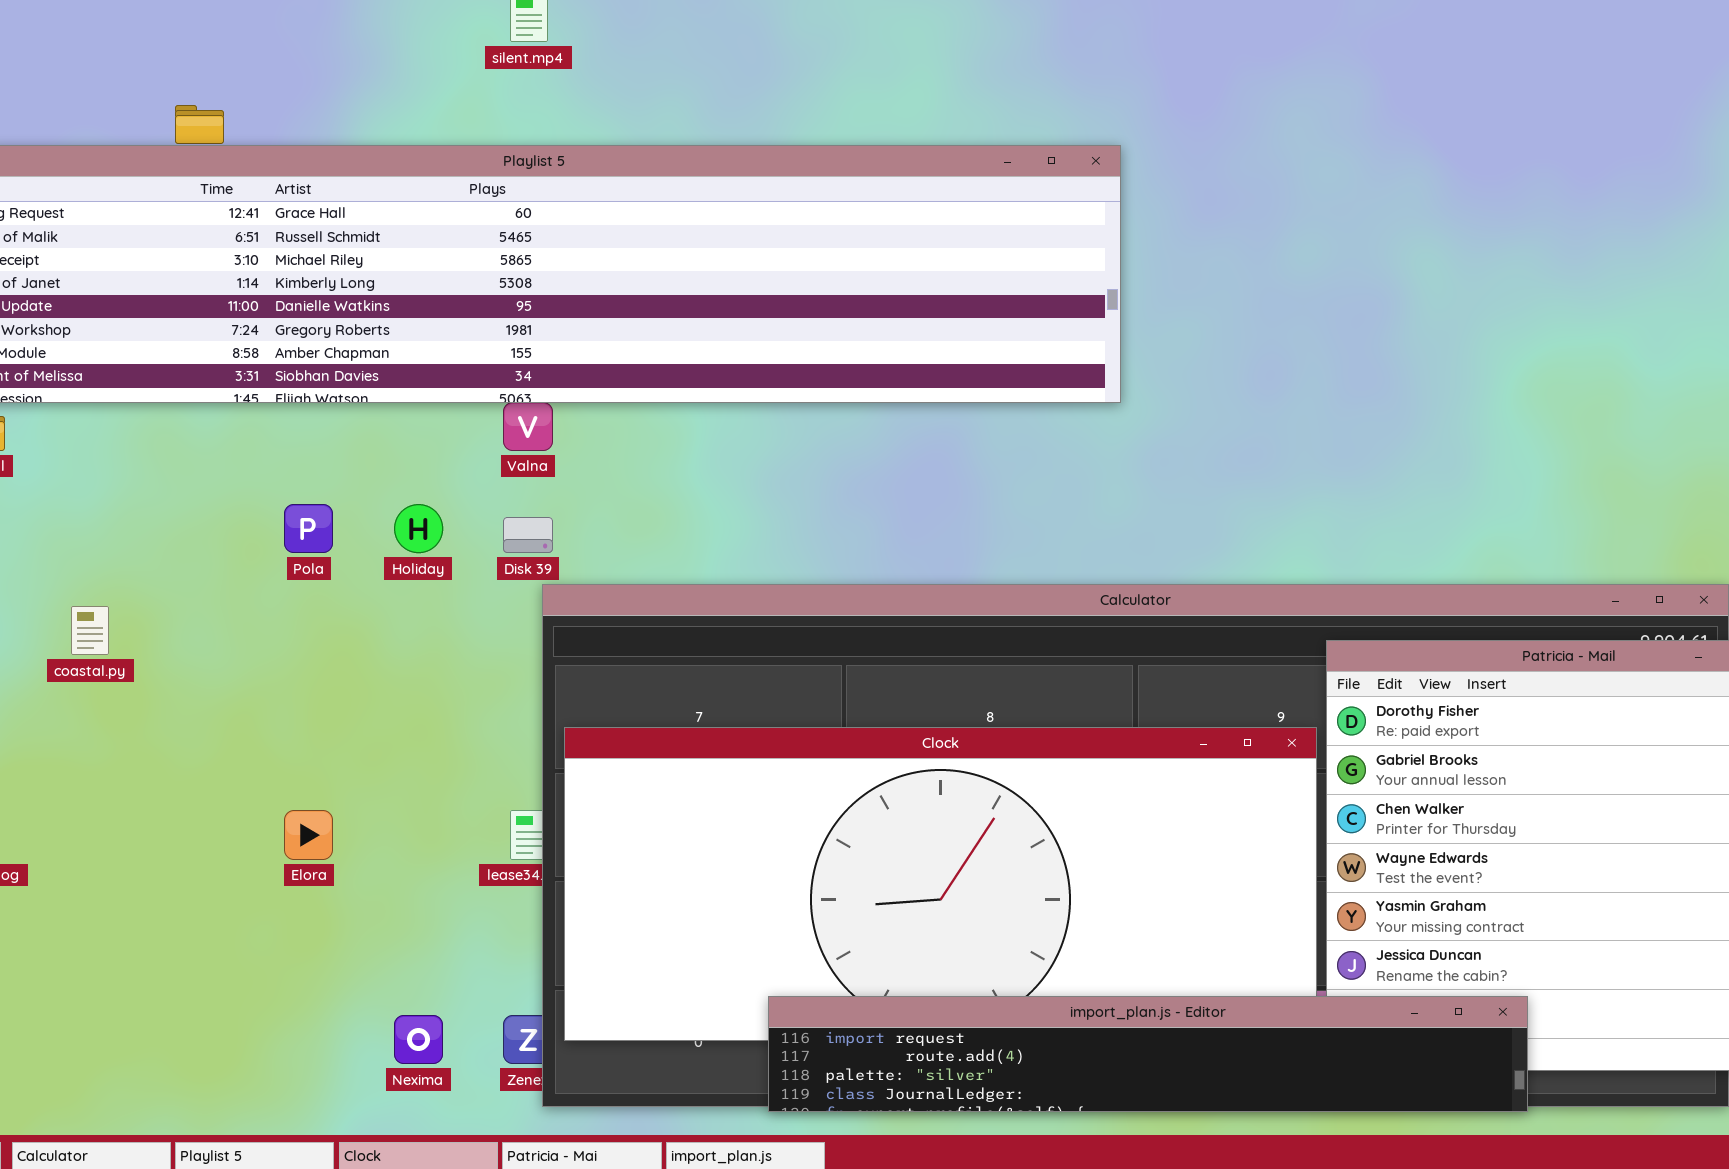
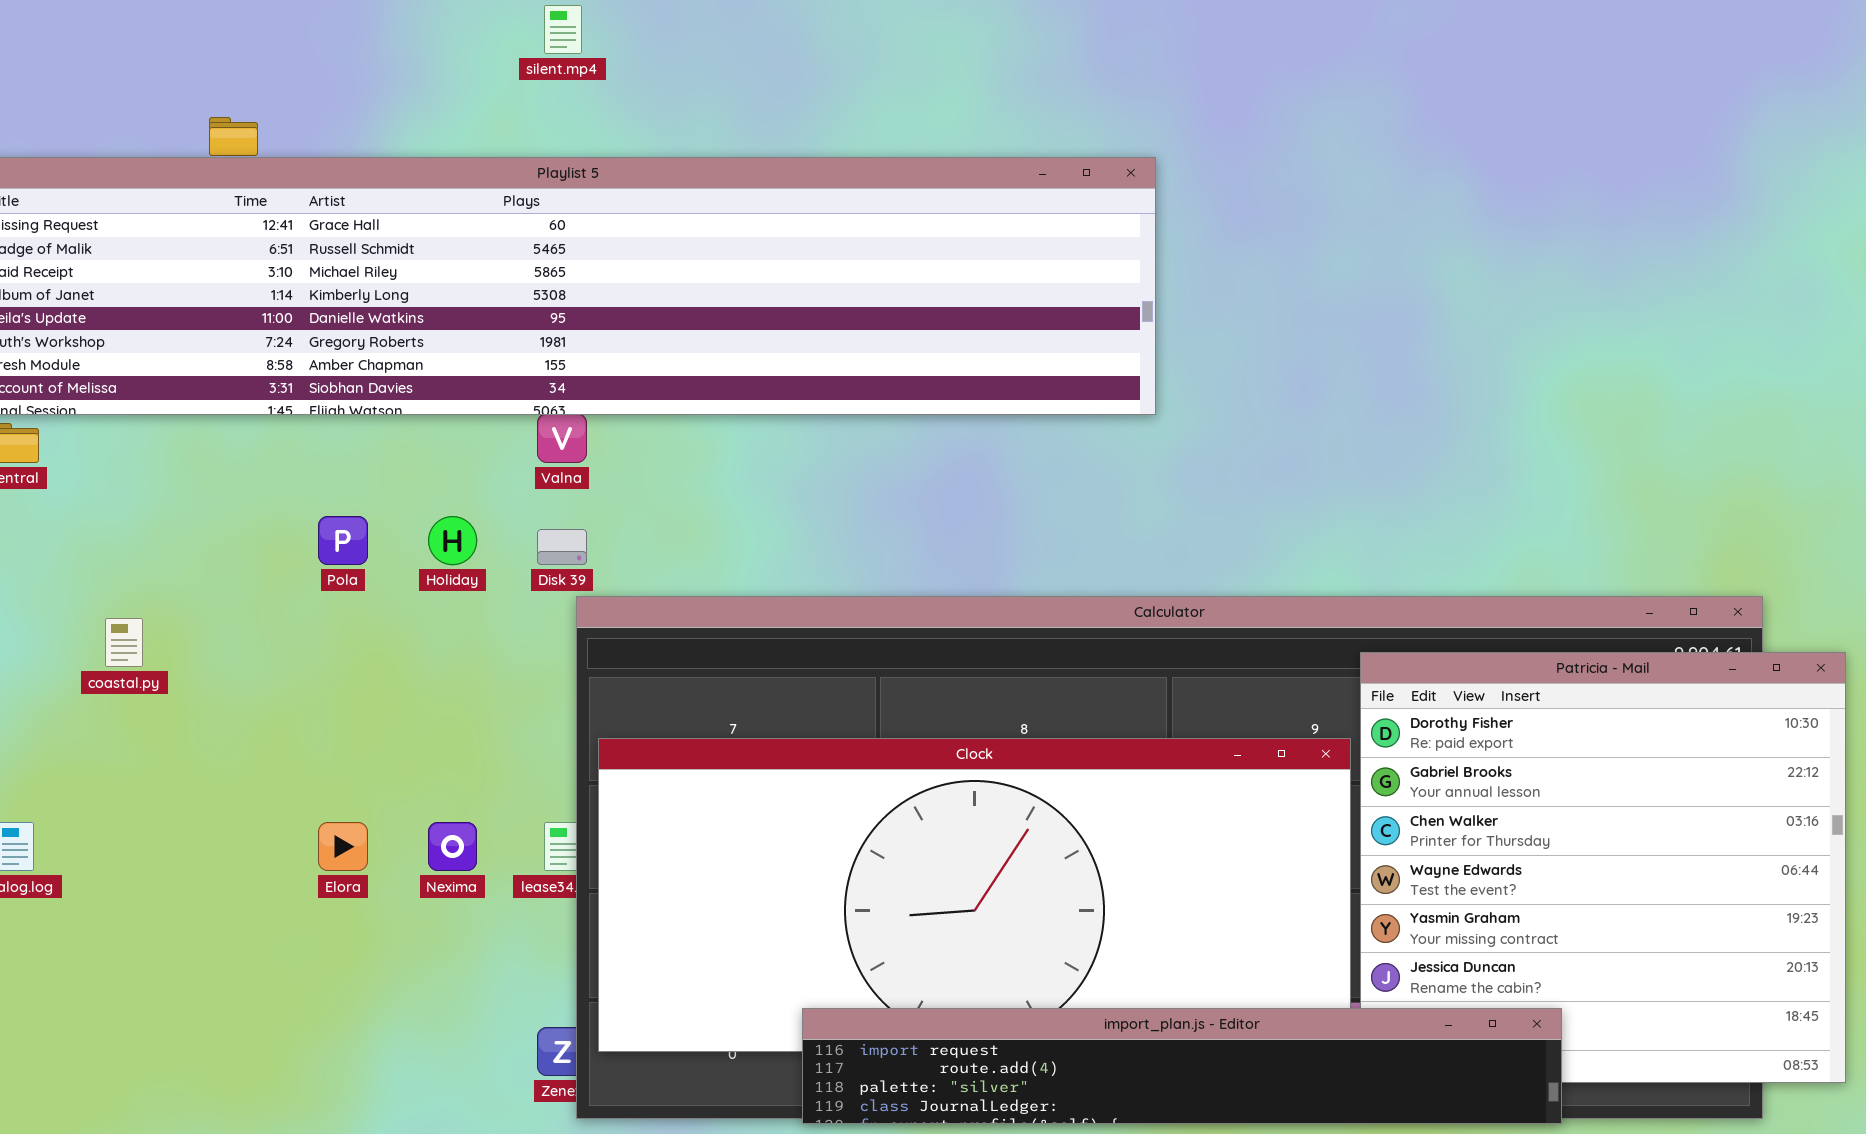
Nexima: [394,1015,443,1064] -> [428,822,477,871], moved

